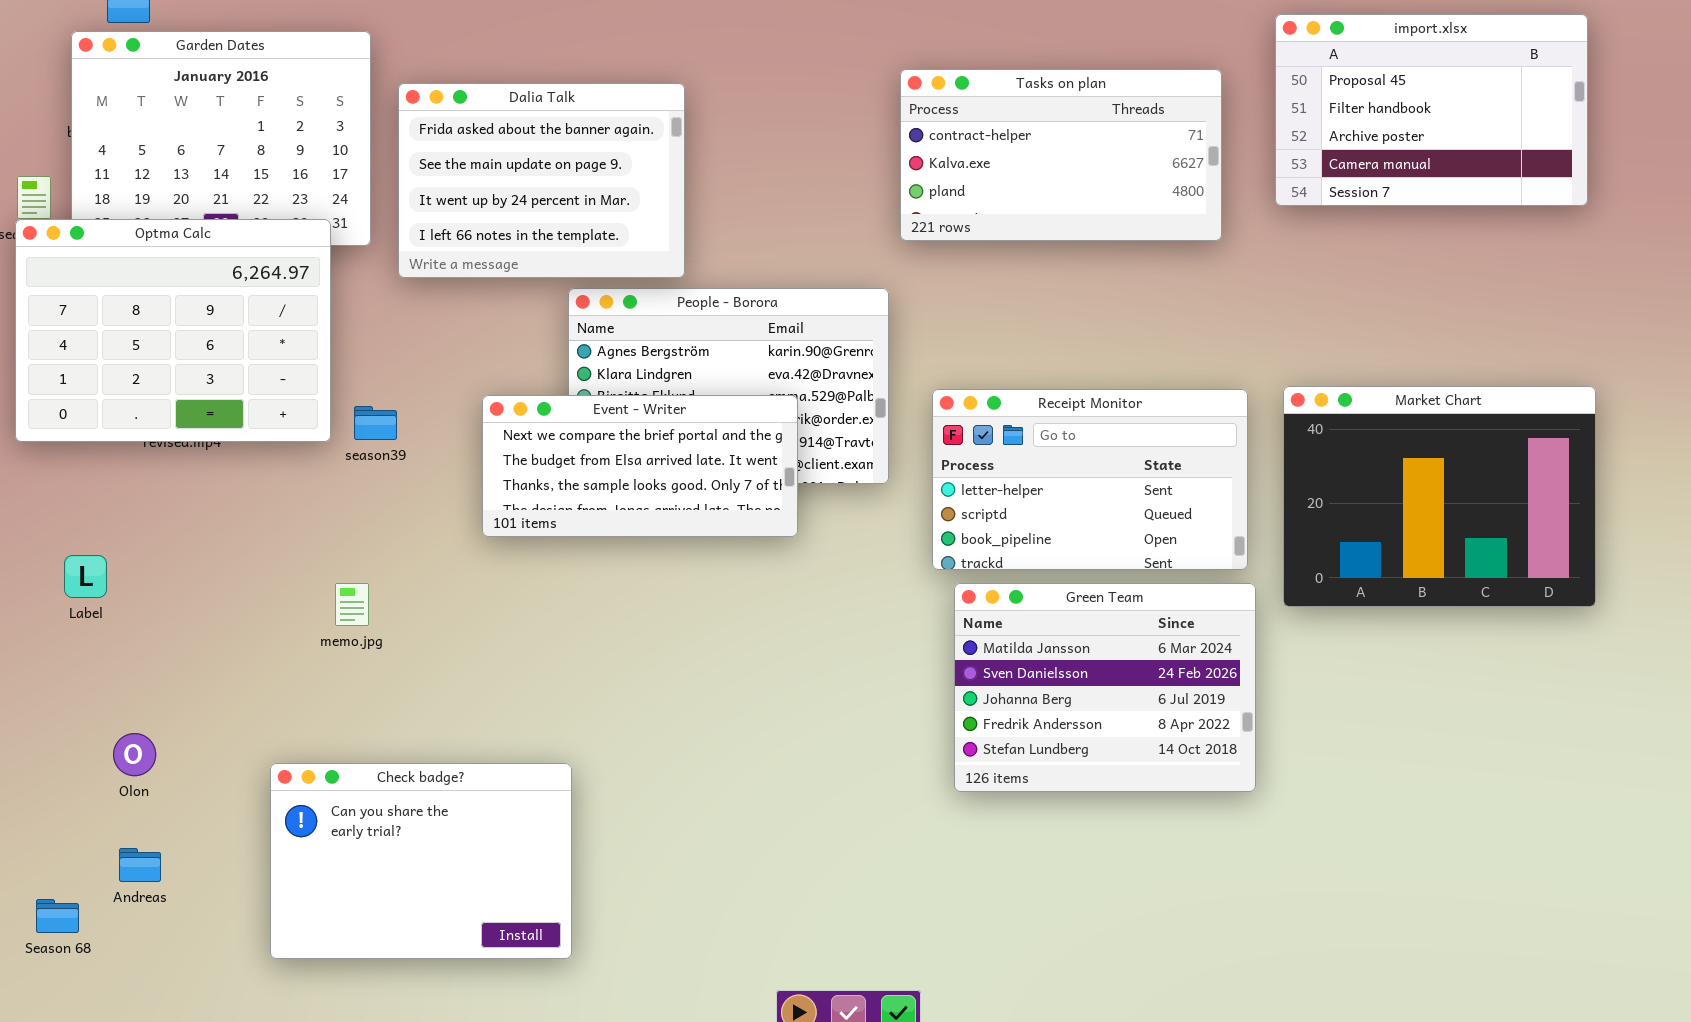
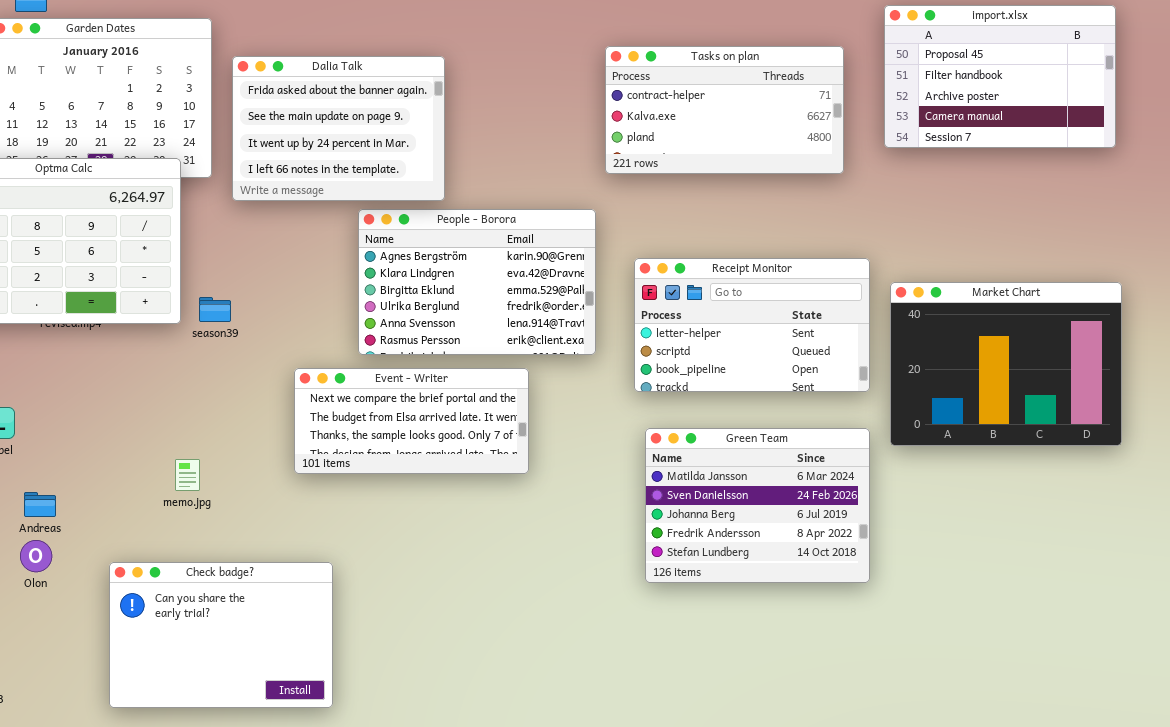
Receipt Monitor: [932,389,1248,570] -> [634,258,870,392], moved
Event - Writer: [482,395,798,537] -> [294,368,529,474], moved
memo.jpg: [335,583,369,626] -> [175,459,200,491], moved
Check badge?: [270,763,572,959] -> [109,562,333,708], moved
Andreas: [119,848,161,882] -> [24,492,56,517], moved

